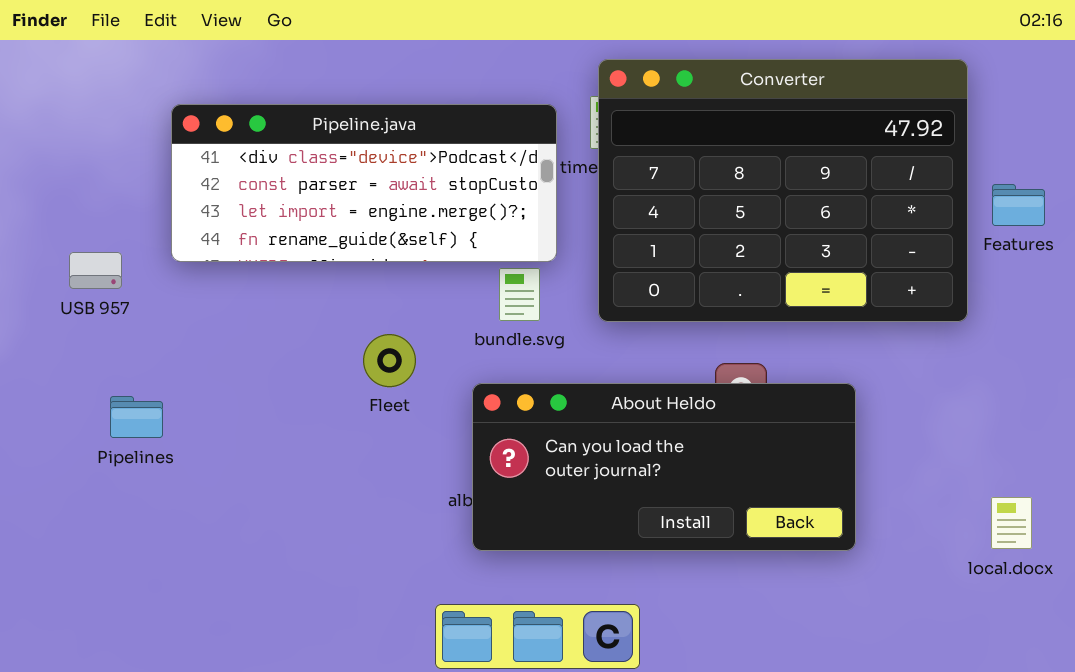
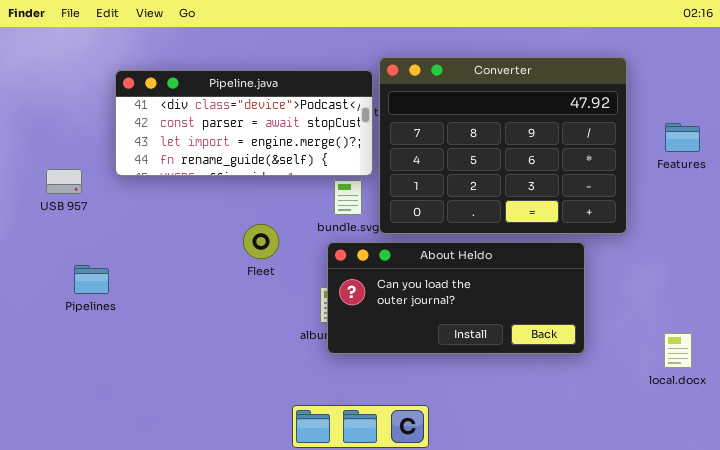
Converter: [598,59,968,322] -> [379,57,627,234], moved
About Heldo: [472,383,856,551] -> [327,242,585,354], moved

